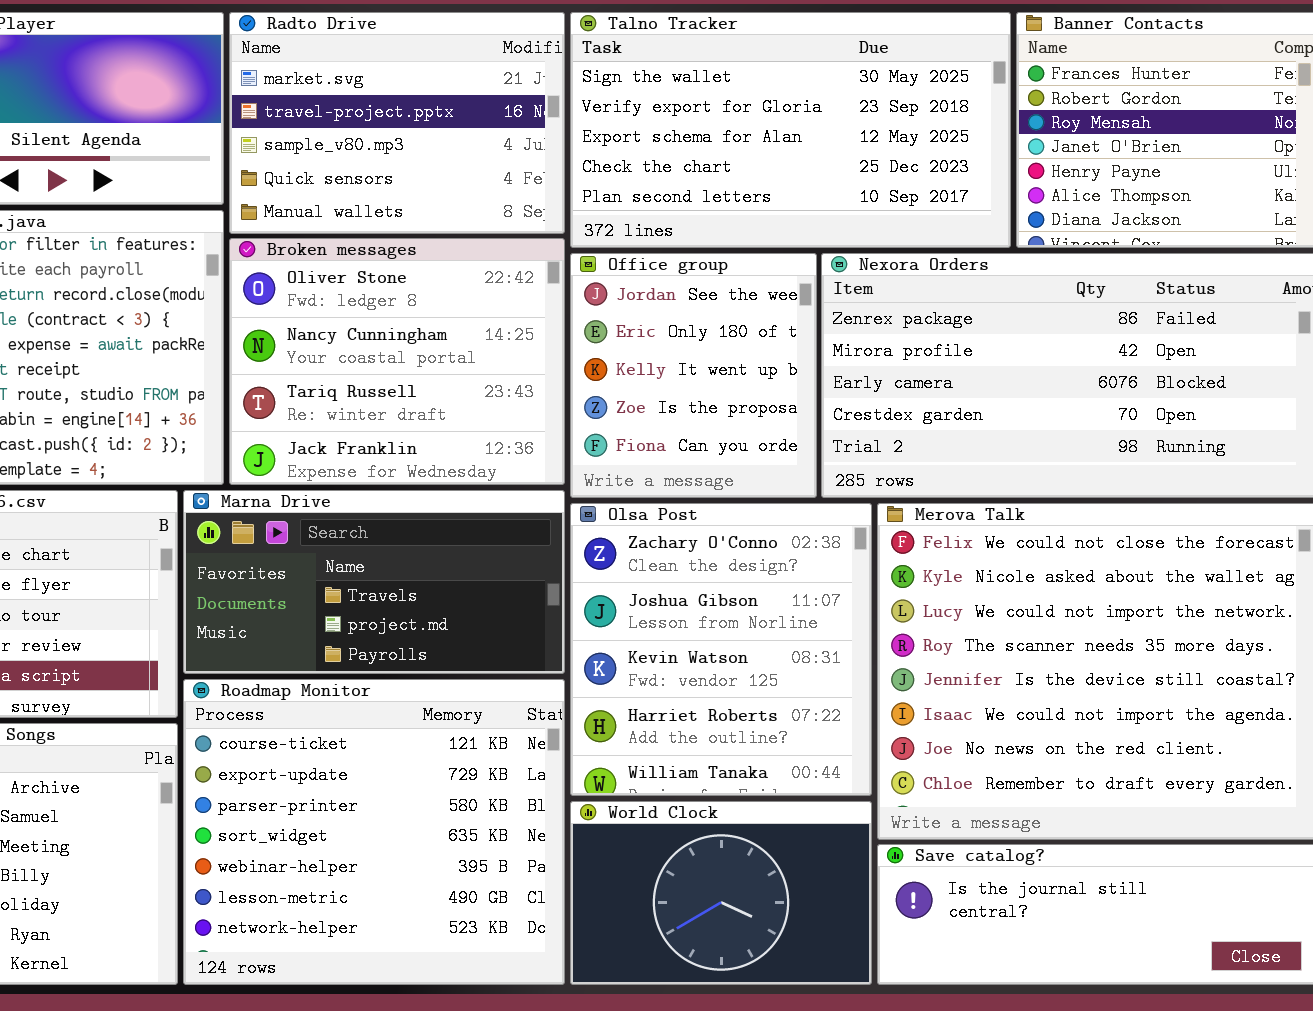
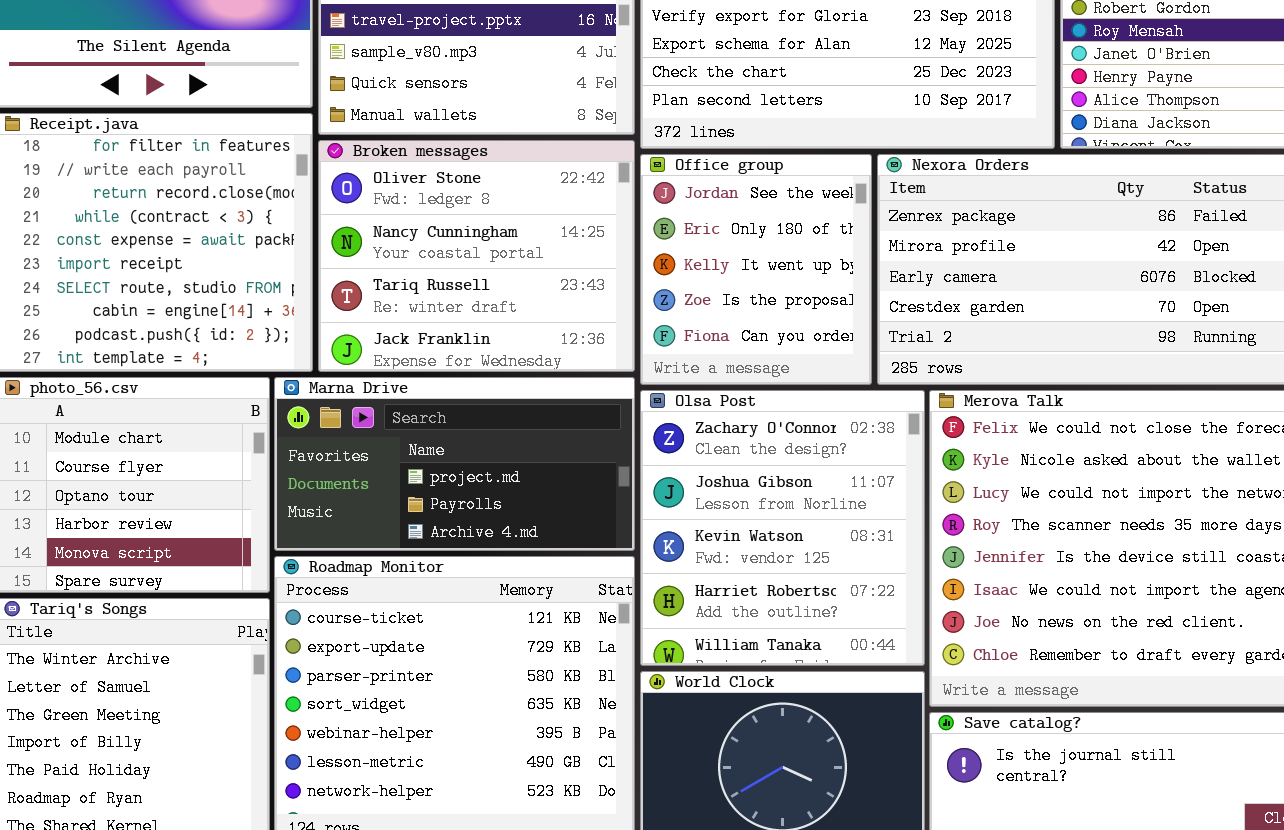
Marna Drive: [183,490,565,674] -> [274,377,635,551], scrolled down 1 row

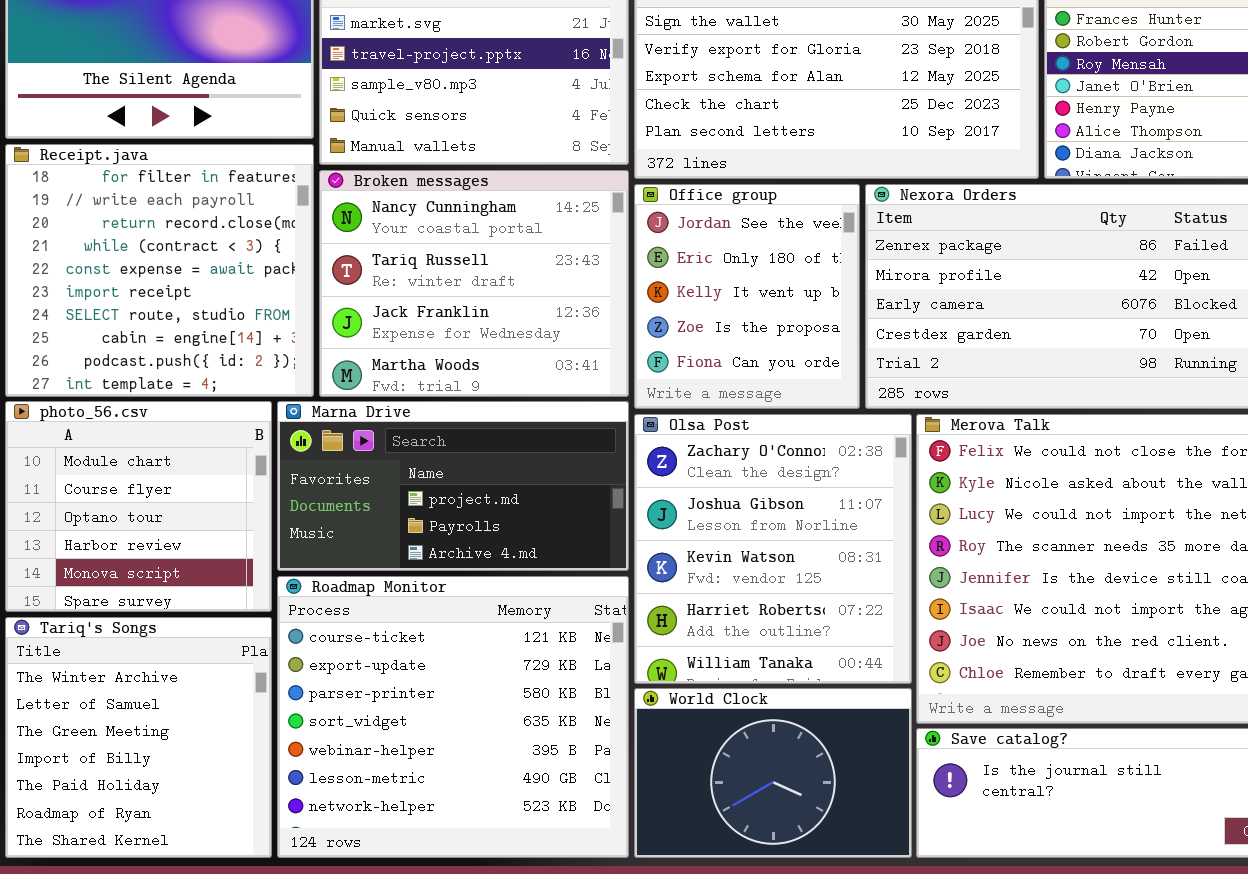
Broken messages: [318,140,635,372] -> [319,170,629,397], scrolled down 1 row

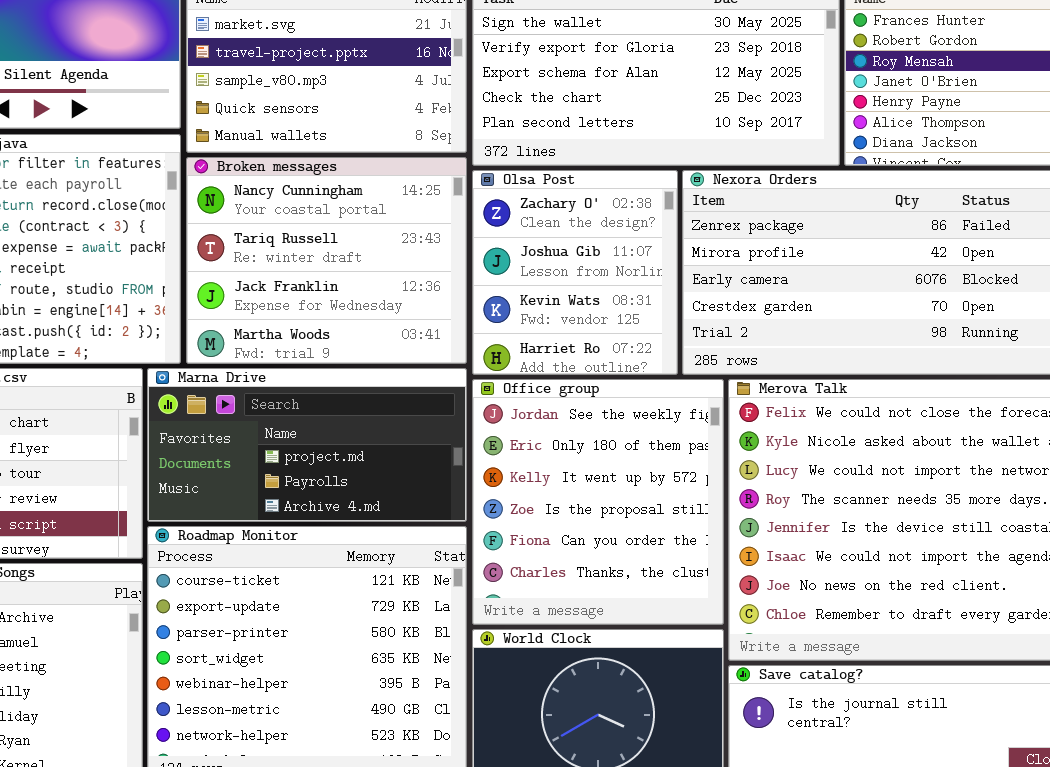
Office group: [634,184,860,409] -> [472,379,724,625], moved, resized
Olsa Post: [634,414,912,684] -> [472,170,678,375], moved, resized

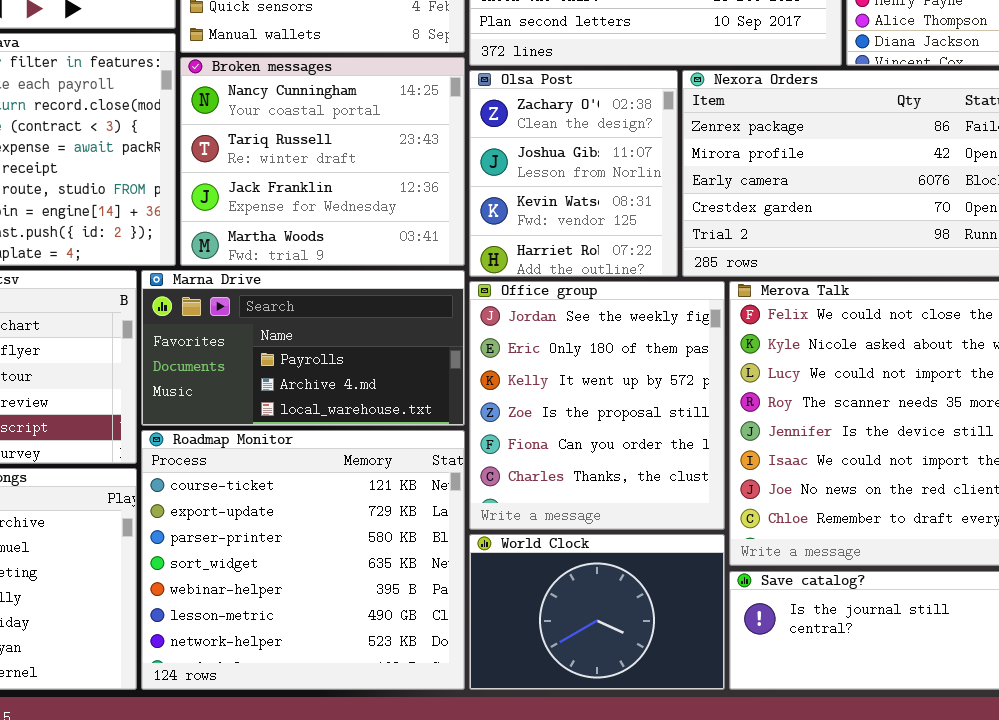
Marna Drive: [147,368,467,522] -> [141,270,465,426], scrolled down 1 row

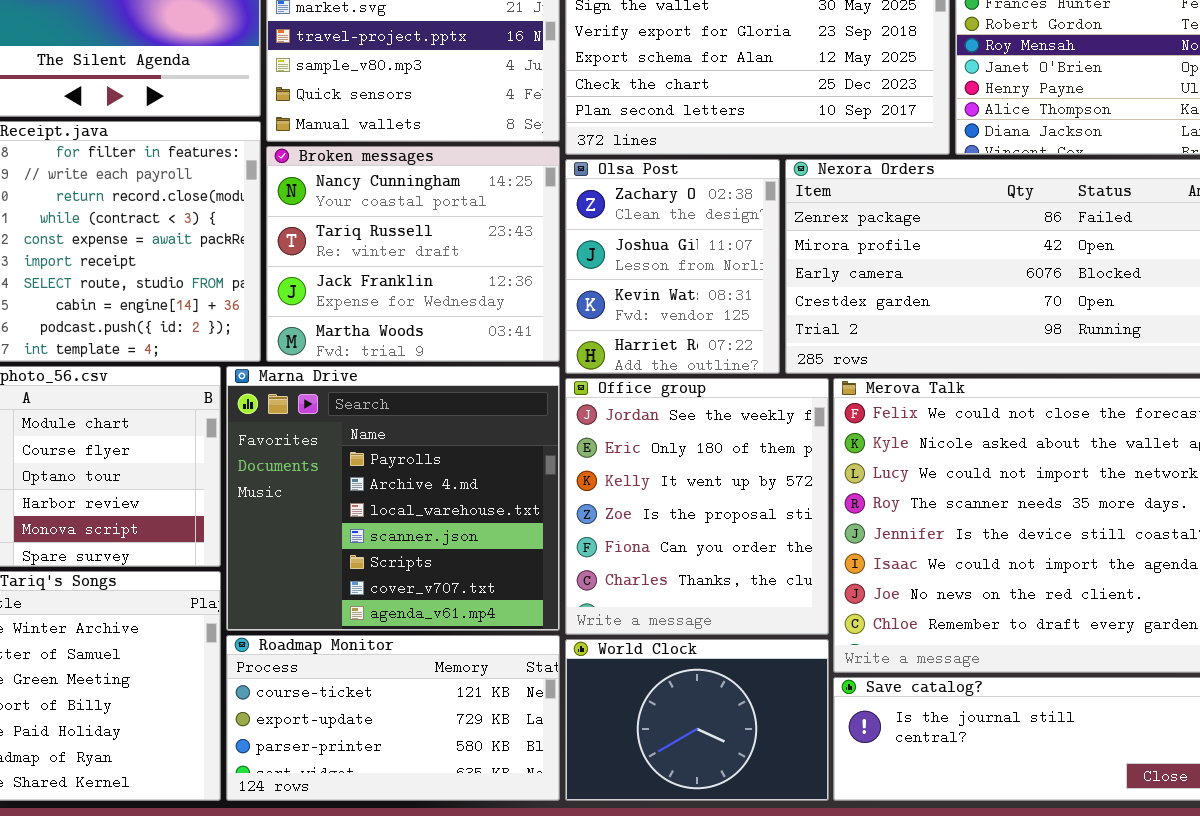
Marna Drive: [141,270,465,426] -> [226,366,560,631], resized
Roadmap Monitor: [141,430,465,690] -> [226,635,560,801], resized

